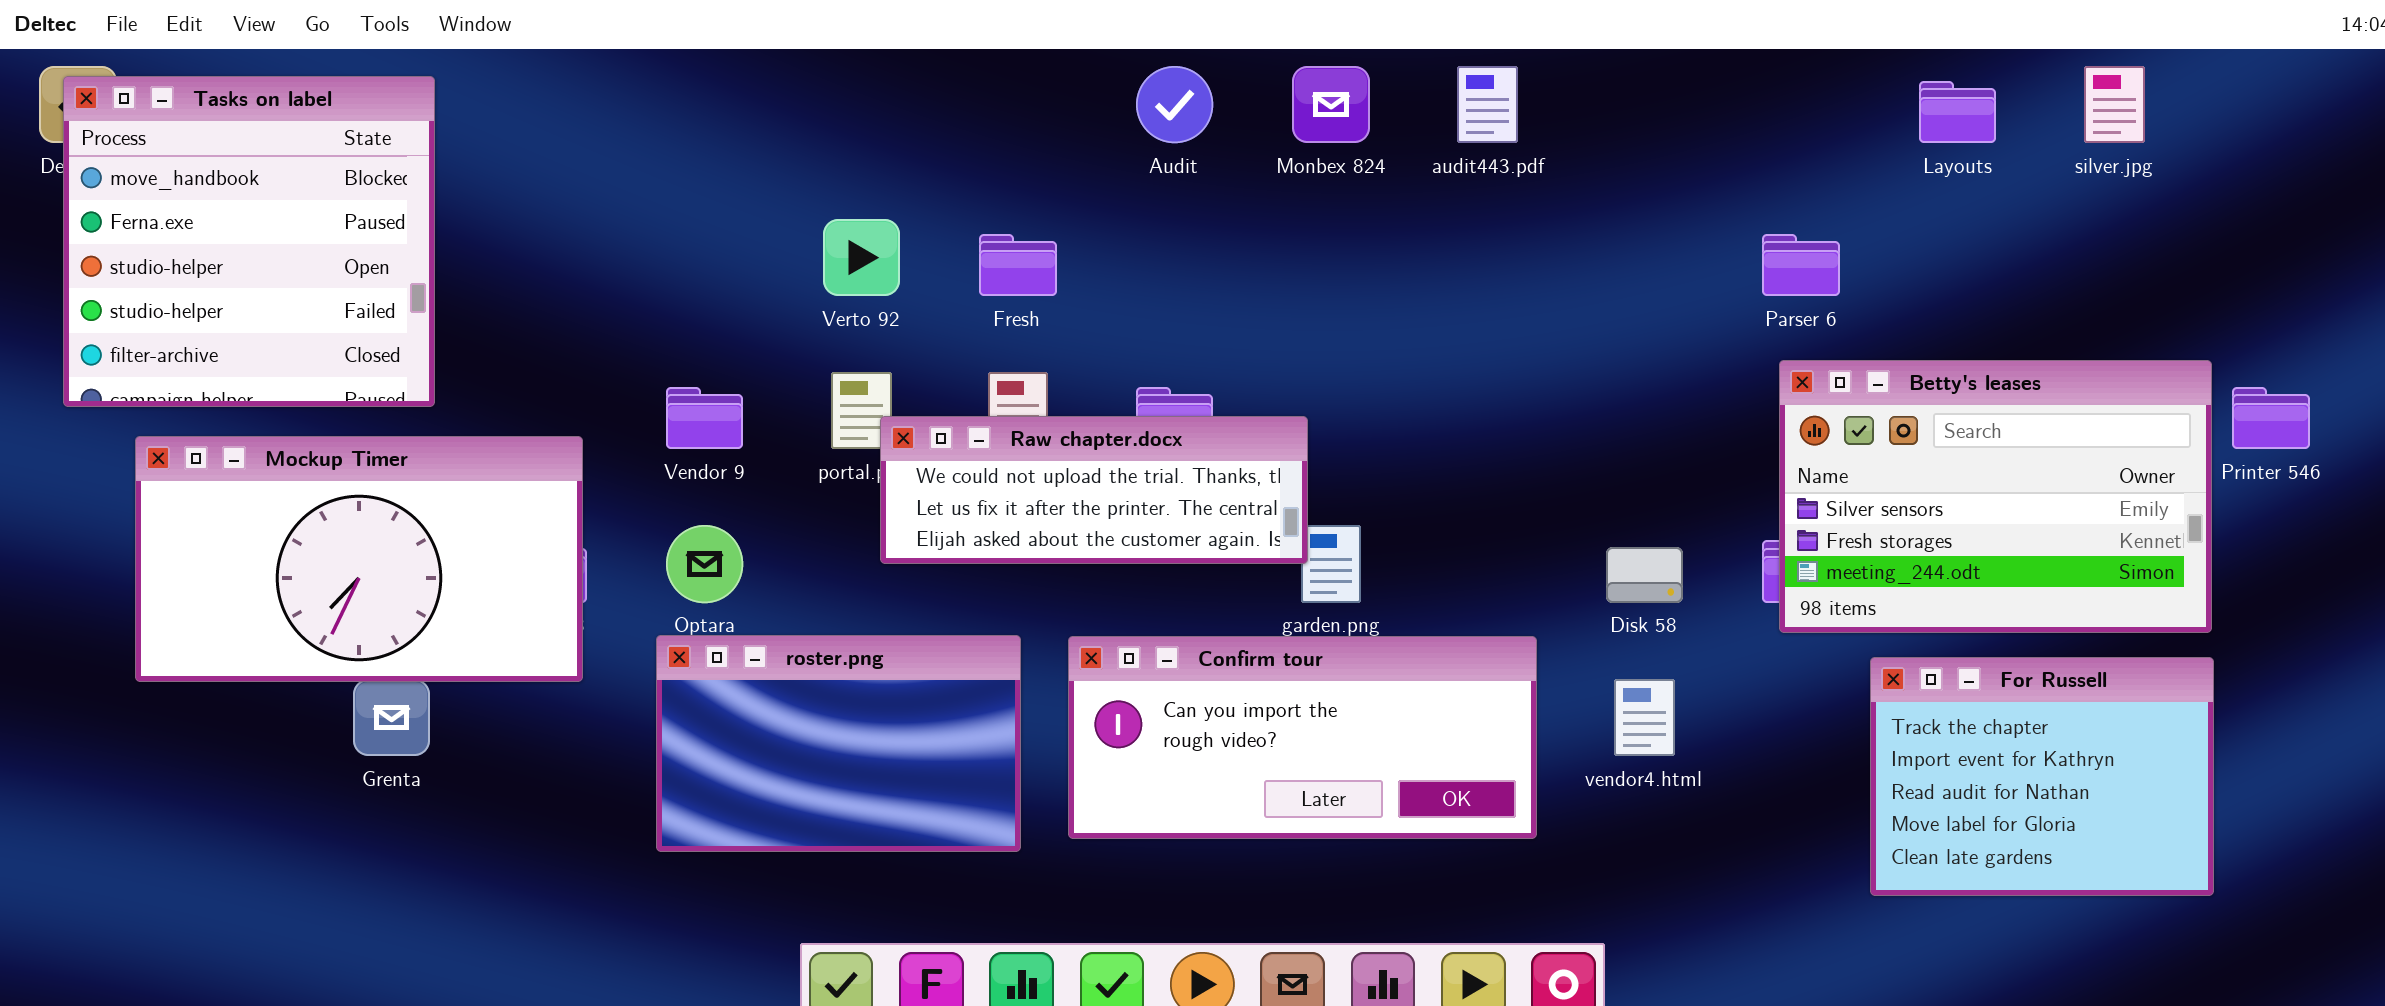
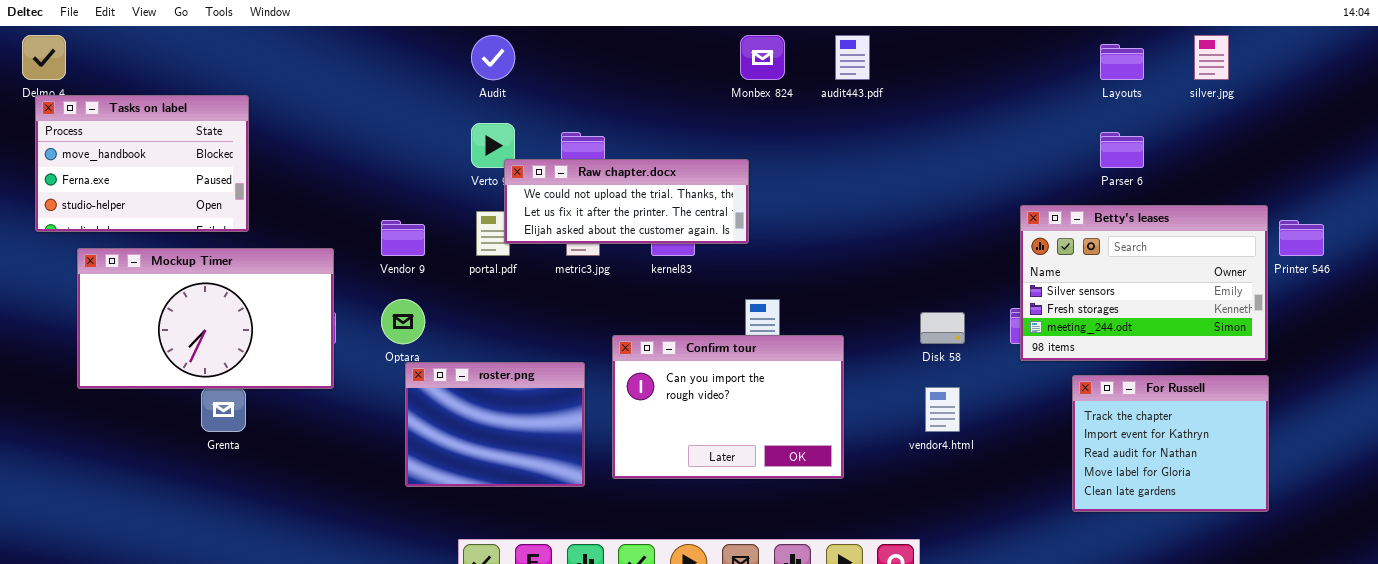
Audit: [1136,66,1213,143] -> [471,35,515,80], moved
Tasks on label: [63,76,435,407] -> [35,95,249,232], resized
Parser 6: [1762,234,1840,296] -> [1100,132,1144,168], moved
Raw chapter.docx: [880,416,1308,564] -> [504,159,749,244], moved
roster.png: [656,635,1021,852] -> [405,362,585,487], resized
Confirm tour: [1068,636,1537,839] -> [612,335,844,479], resized

